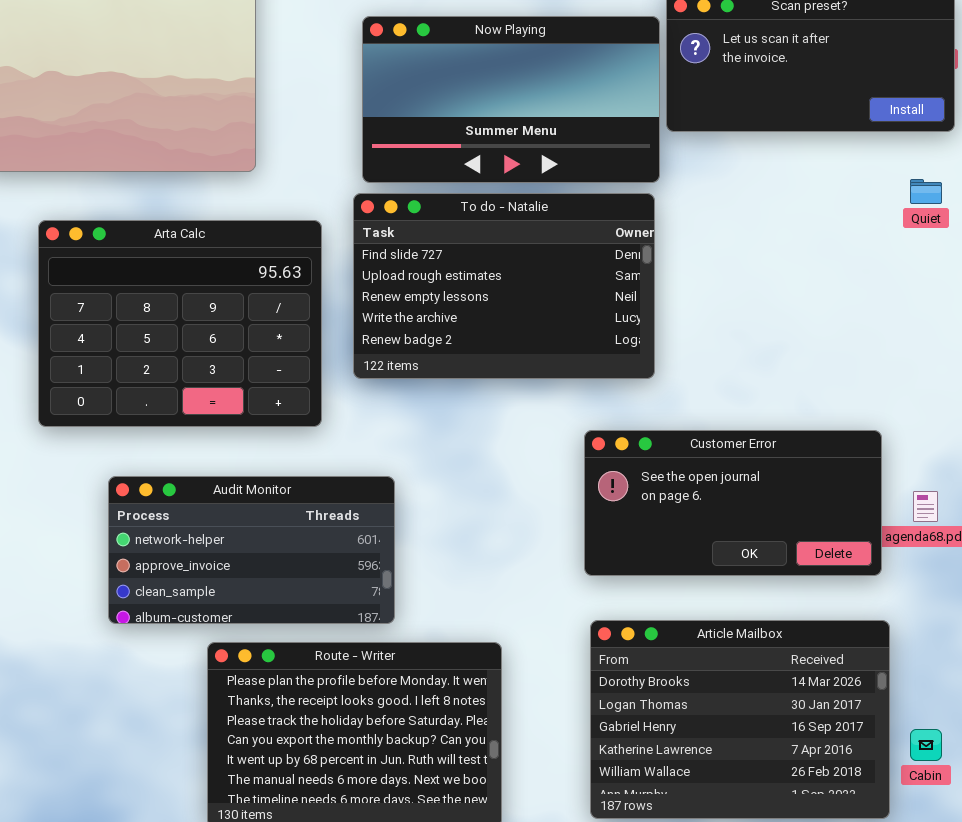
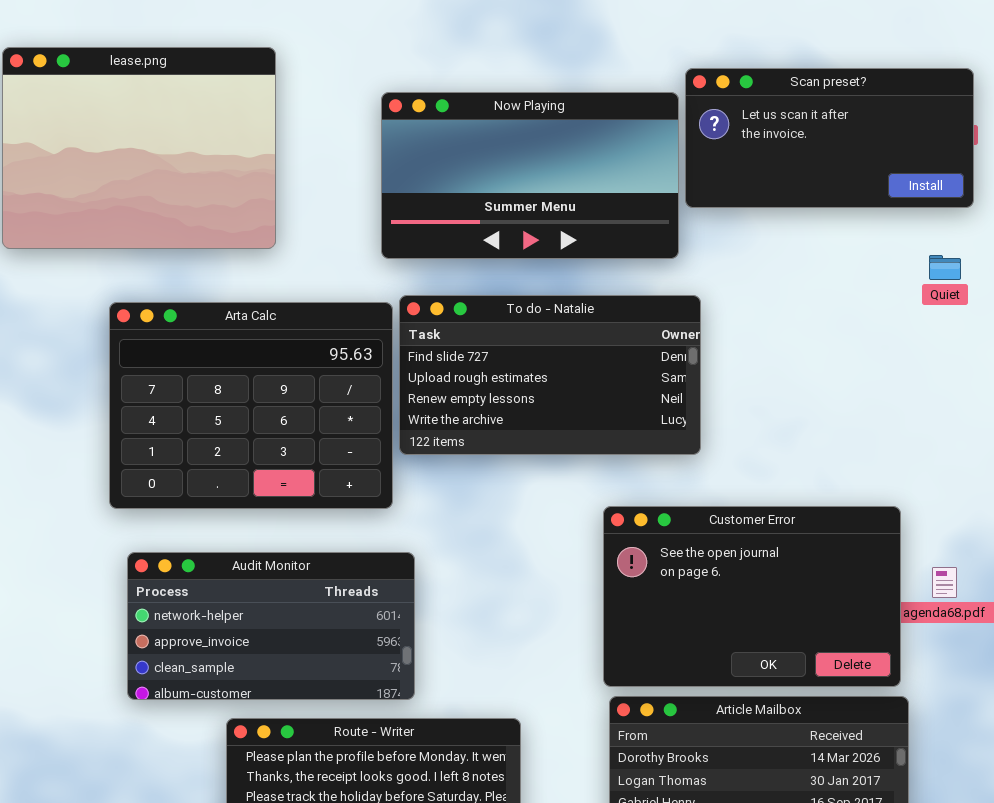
To do - Natalie: [353,193,655,379] -> [399,295,701,455], moved, resized
Arta Calc: [38,220,322,427] -> [109,302,393,509], moved
Customer Error: [584,430,882,576] -> [603,506,901,687], resized

